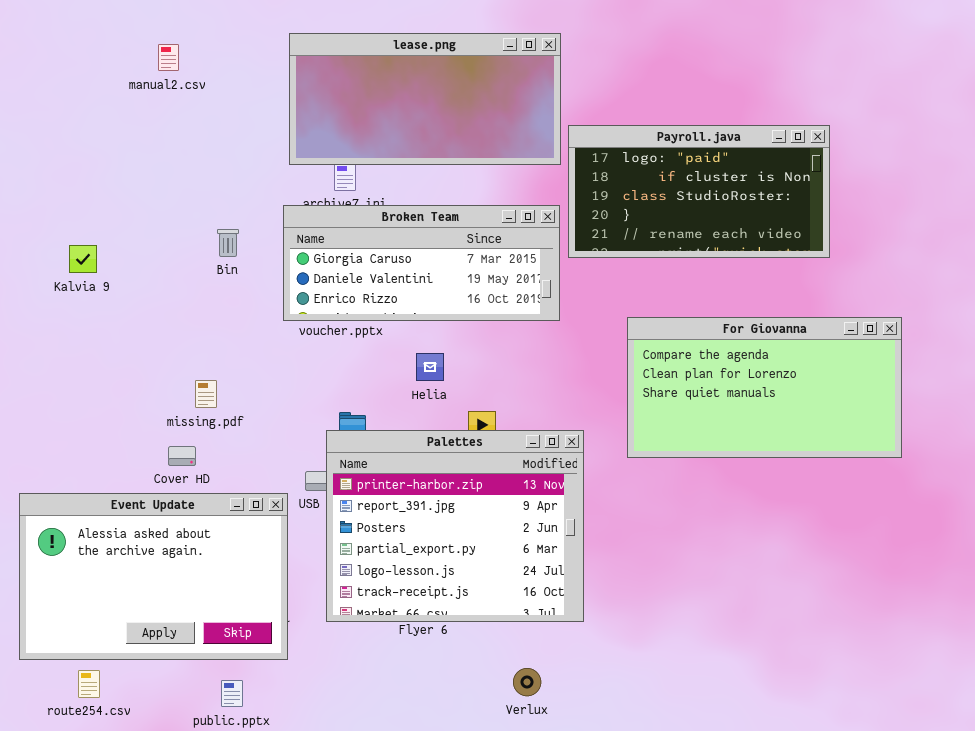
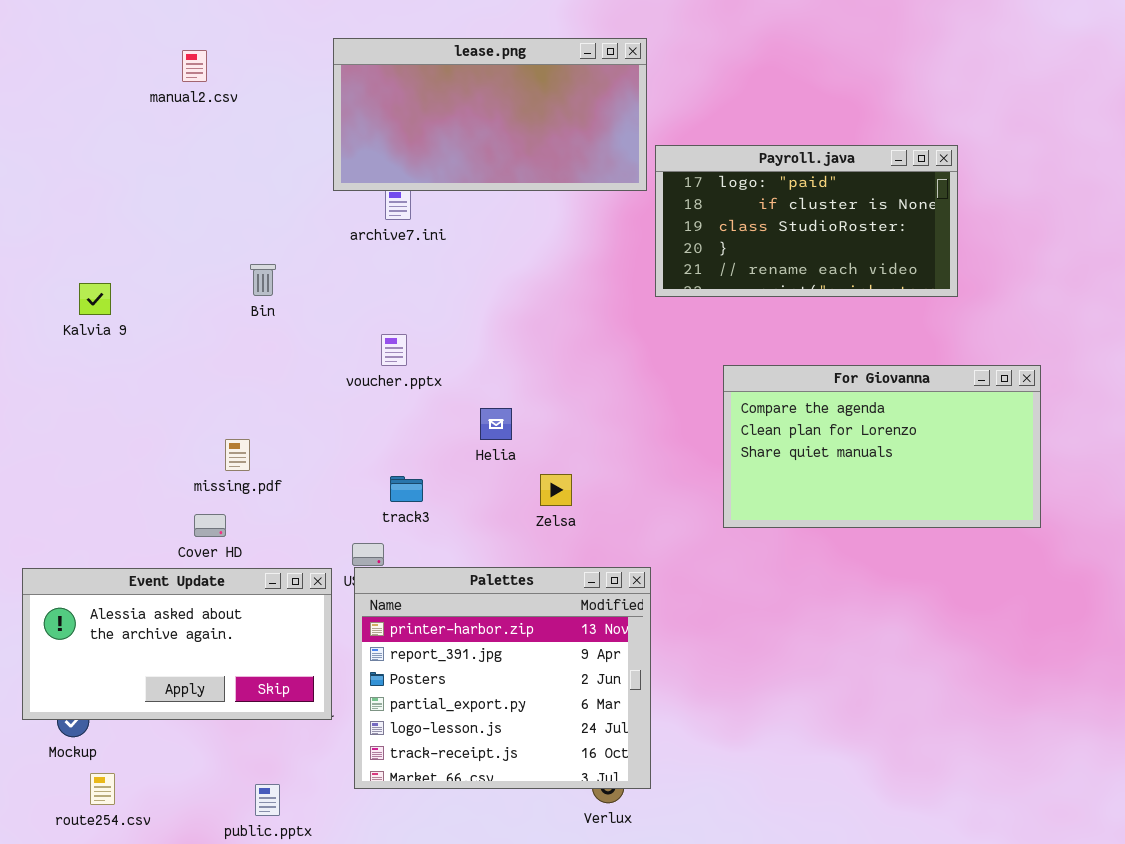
Broken Team: [283,205,560,321] -> none, closed
Palettes: [326,430,584,622] -> [354,567,651,789], moved
Event Update: [19,493,288,660] -> [22,568,332,720], resized

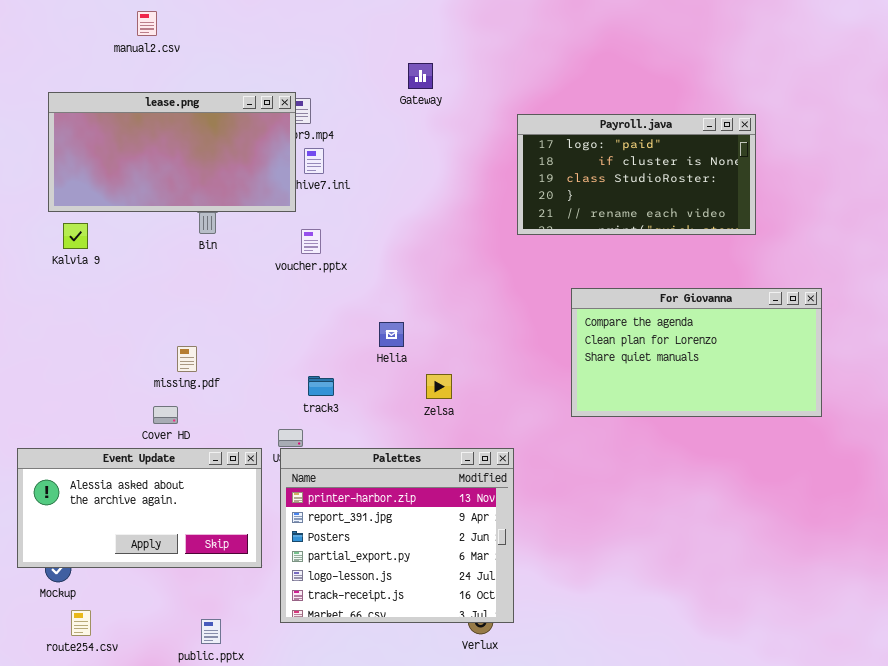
lease.png: [333,38,647,191] -> [48,92,296,212], moved
manual2.csv: [182,50,207,82] -> [137,11,157,36], moved
voucher.pptx: [381,334,407,366] -> [301,229,321,254], moved

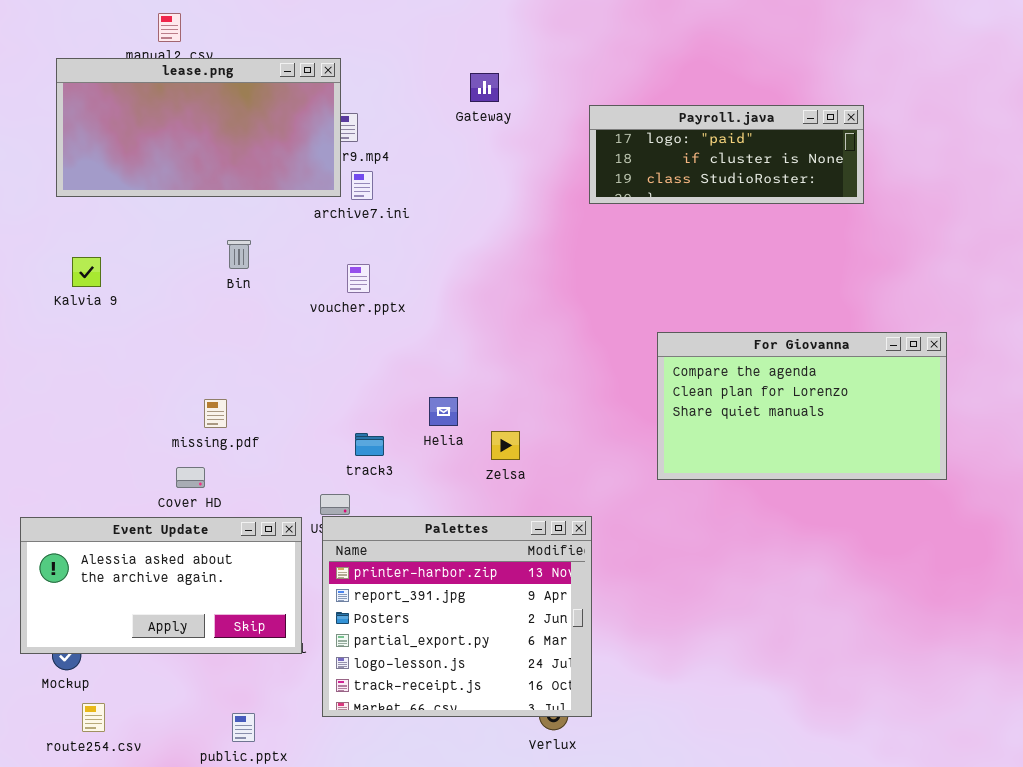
lease.png: [48,92,296,212] -> [56,58,341,197], moved
Payroll.java: [517,114,756,235] -> [589,105,864,204], moved, resized
Helia: [379,322,404,347] -> [429,397,458,426], moved

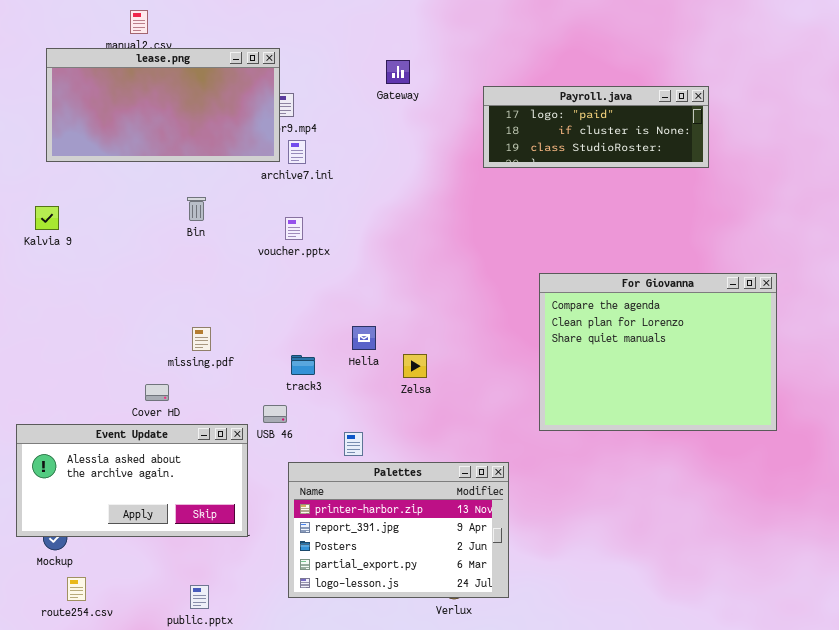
Kalvia 9: [72,257,101,287] -> [35,206,59,230], moved
For Giovanna: [657,332,947,480] -> [539,273,777,431], resized
missing.pdf: [204,399,227,428] -> [192,327,211,351], moved
Palettes: [322,516,592,717] -> [288,462,509,598], moved, resized

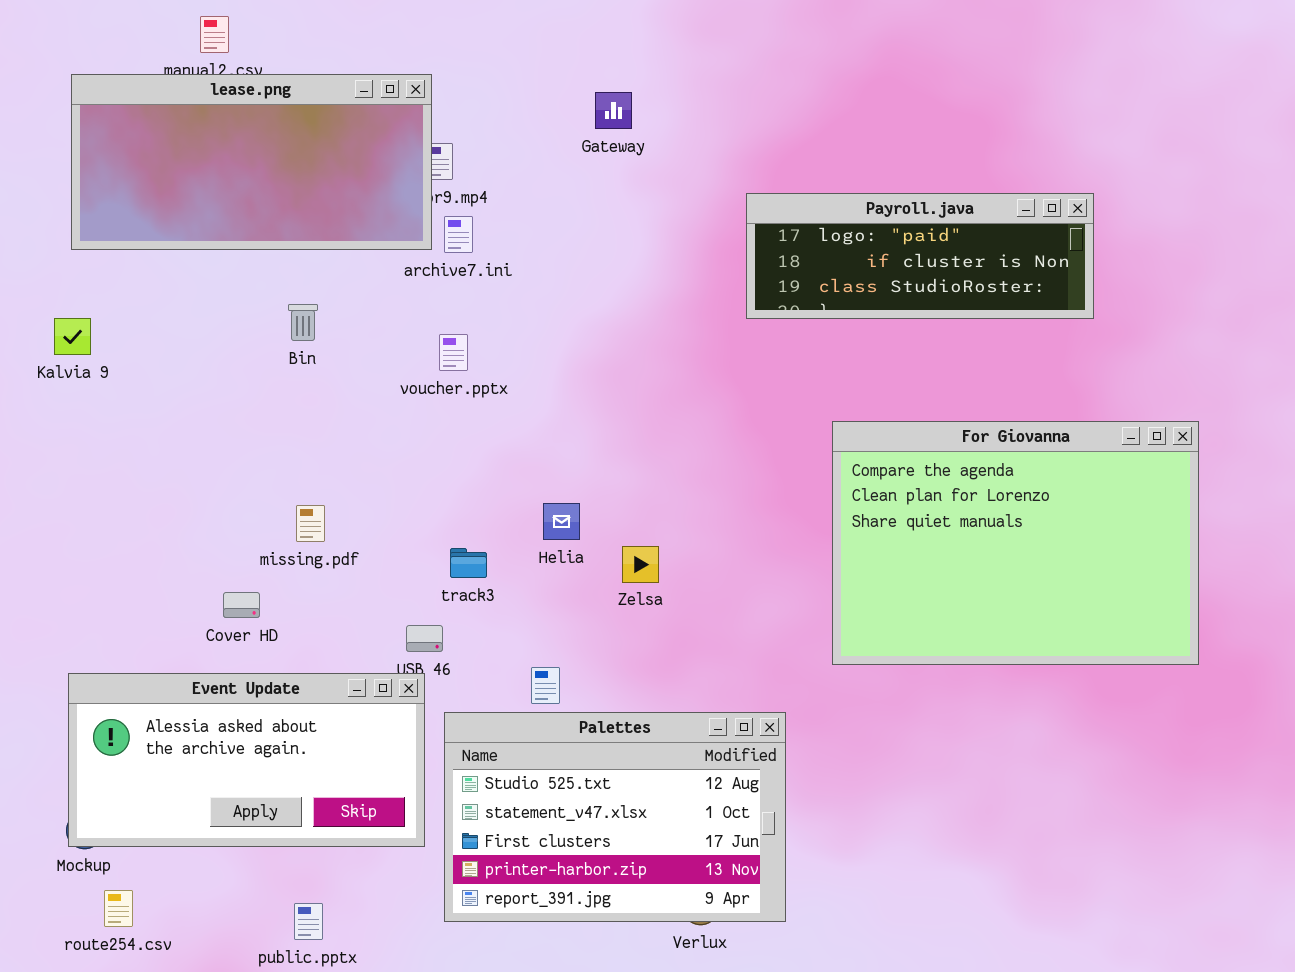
Payroll.java: [483,86,709,168] -> [746,193,1094,319], moved
Event Update: [16,424,248,537] -> [68,673,425,847], moved
Palettes: [288,462,509,598] -> [444,712,786,922], scrolled up 3 rows

